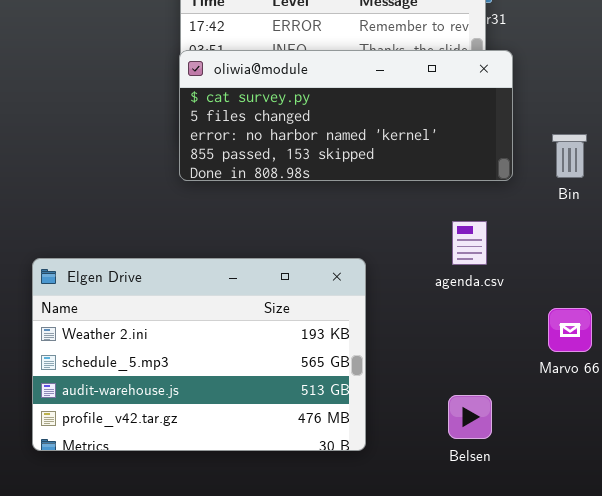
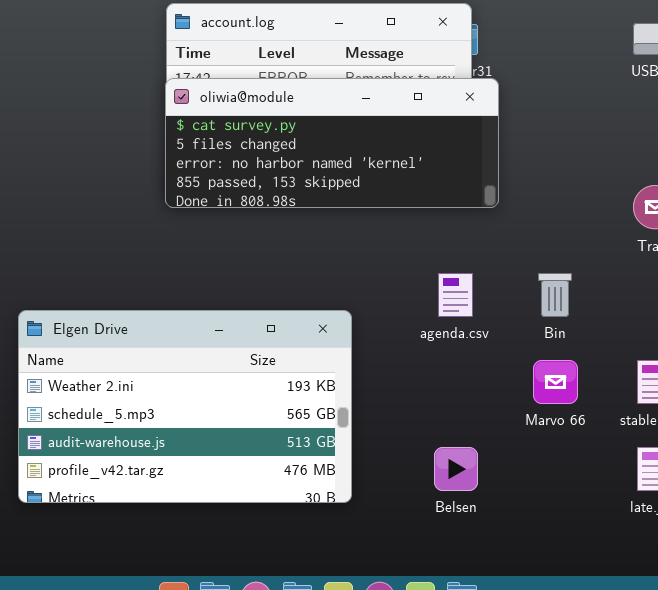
oliwia@module: [179,50,513,181] -> [165,78,499,208], moved
Bin: [552,134,587,178] -> [538,273,572,317], moved

